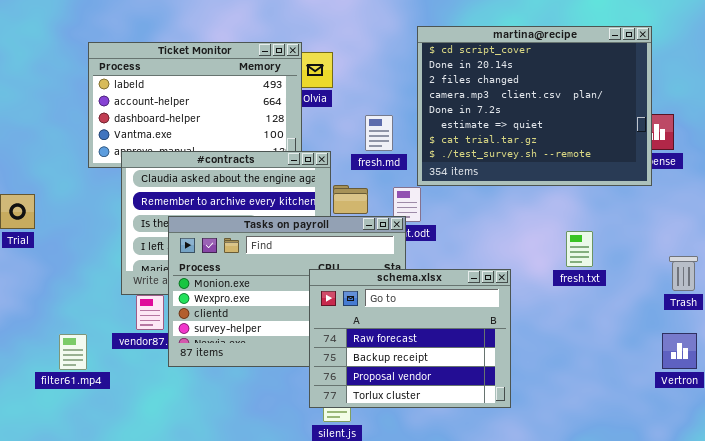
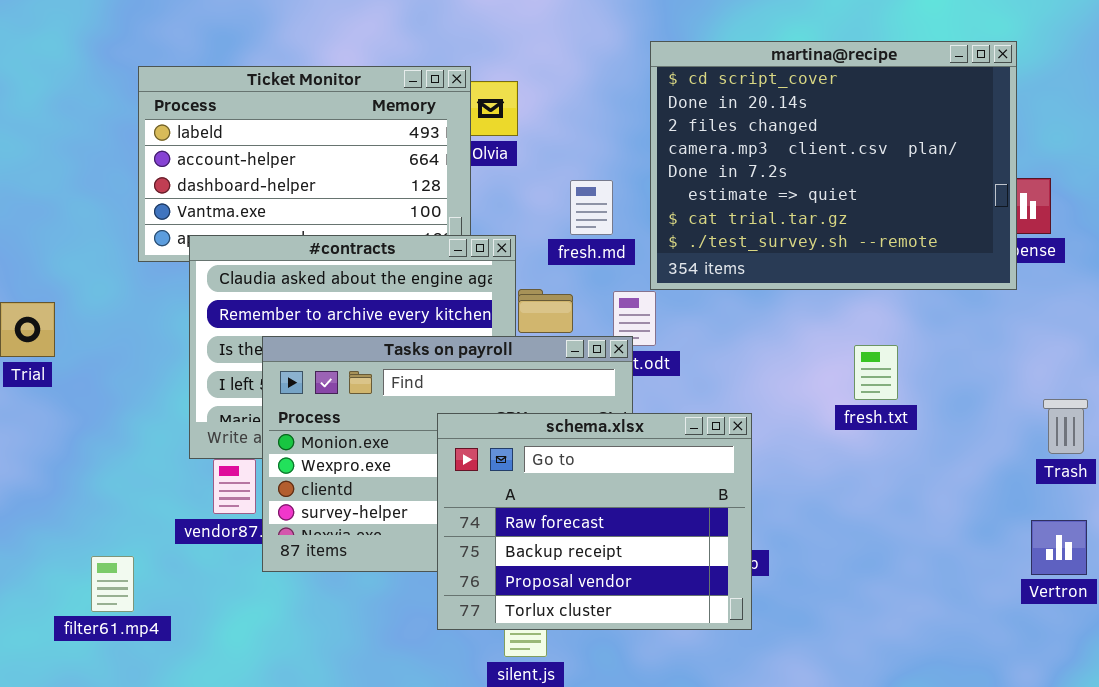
fresh.txt: [566,231,593,267] -> [854,345,898,400], moved
schema.xlsx: [309,269,511,408] -> [437,413,752,630], moved
filter61.mp4: [59,334,87,370] -> [91,556,134,612], moved

